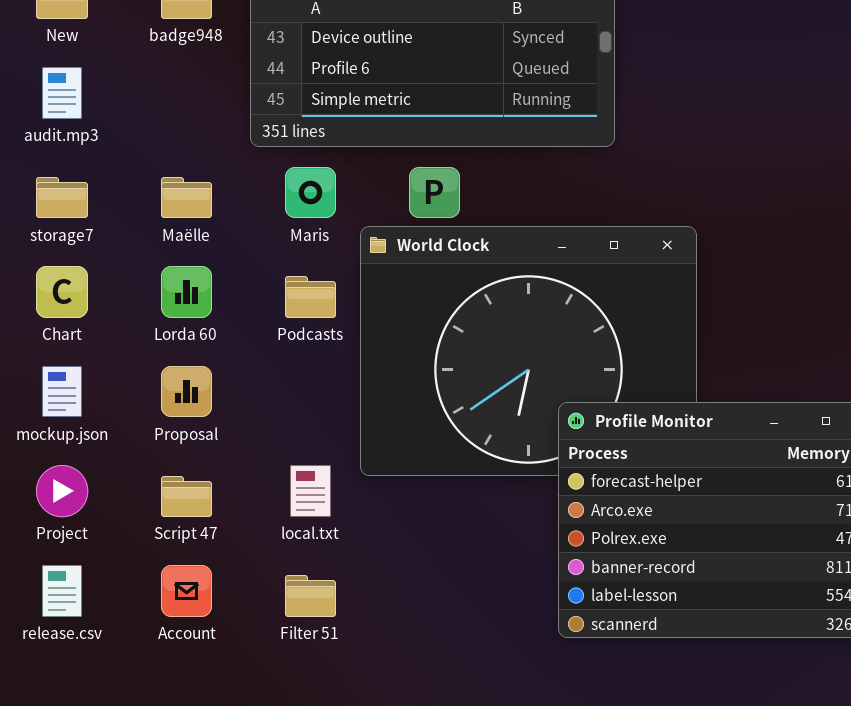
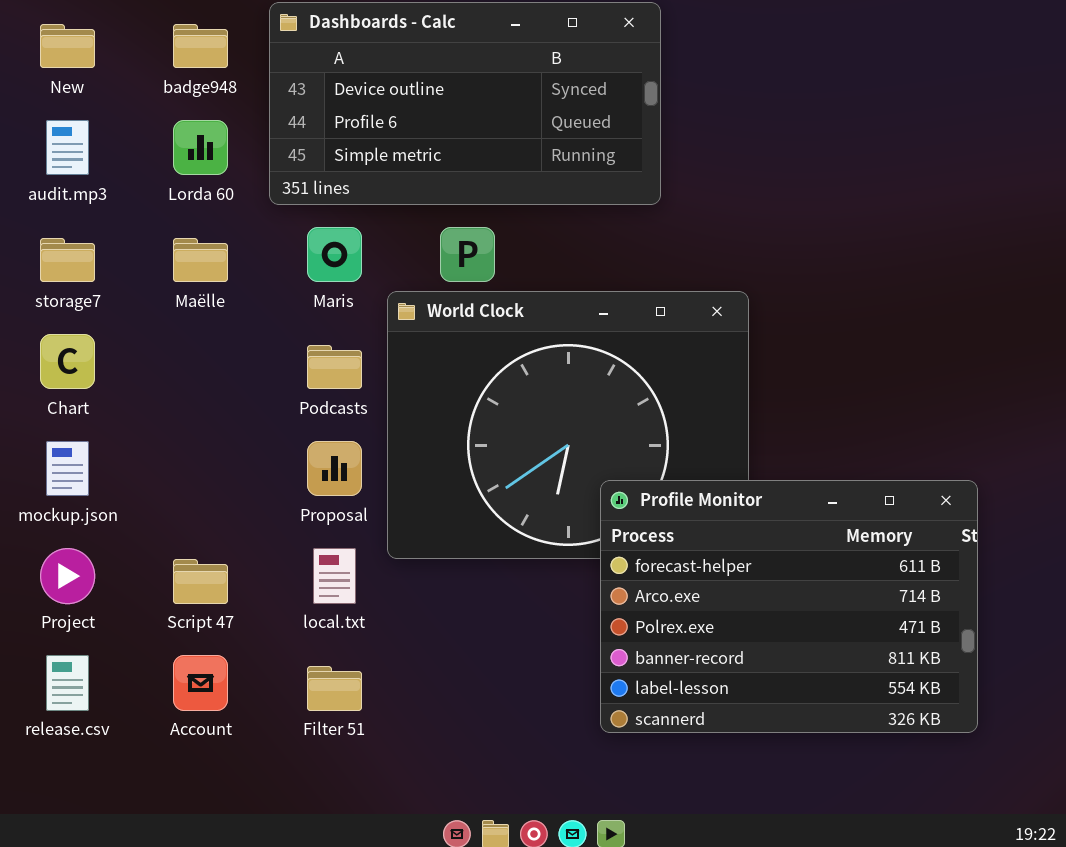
Lorda 60: [161,266,212,318] -> [173,120,228,175], moved
Proposal: [161,366,212,417] -> [307,441,362,496], moved

